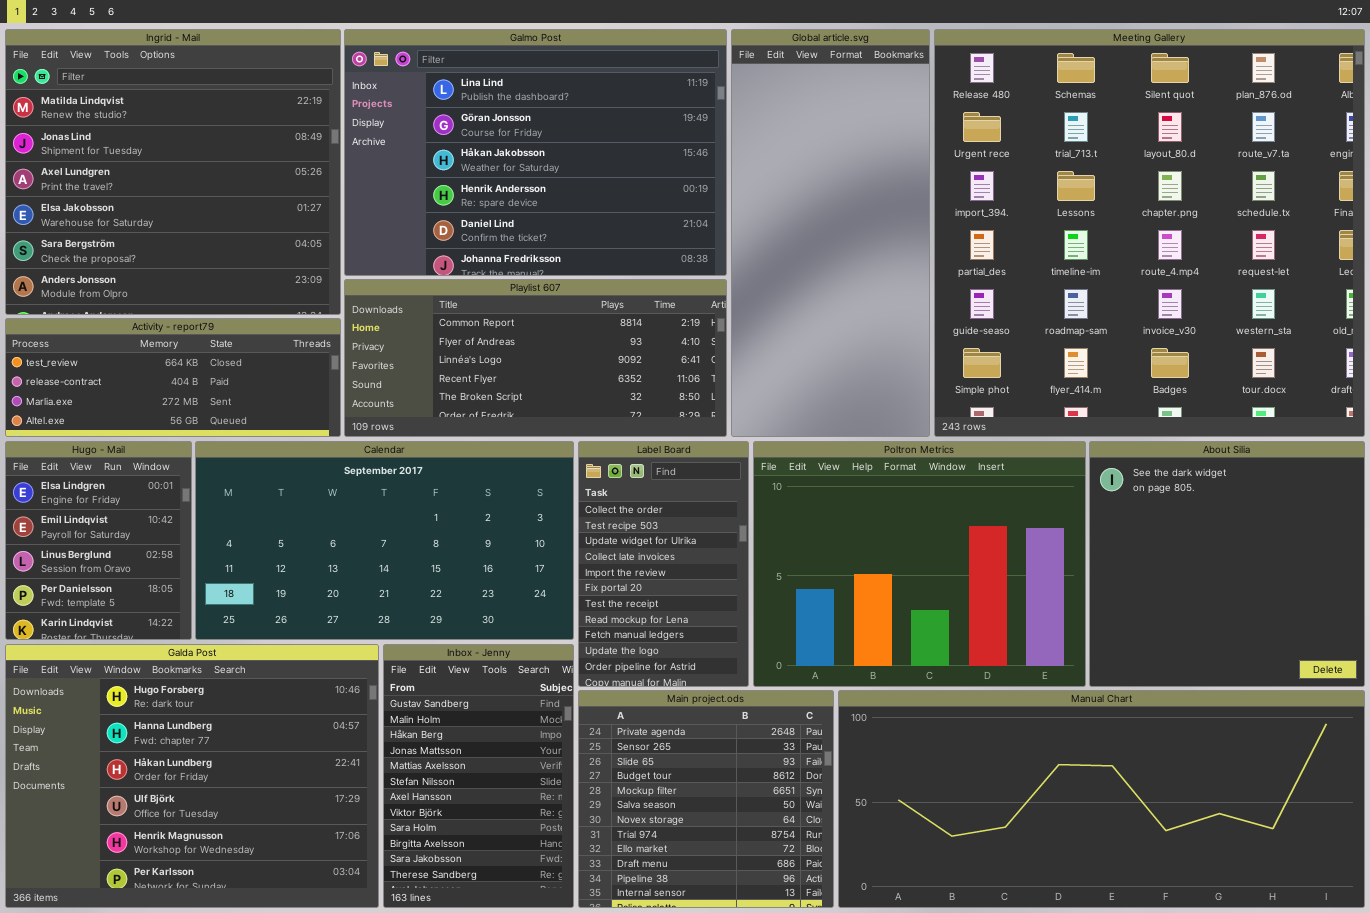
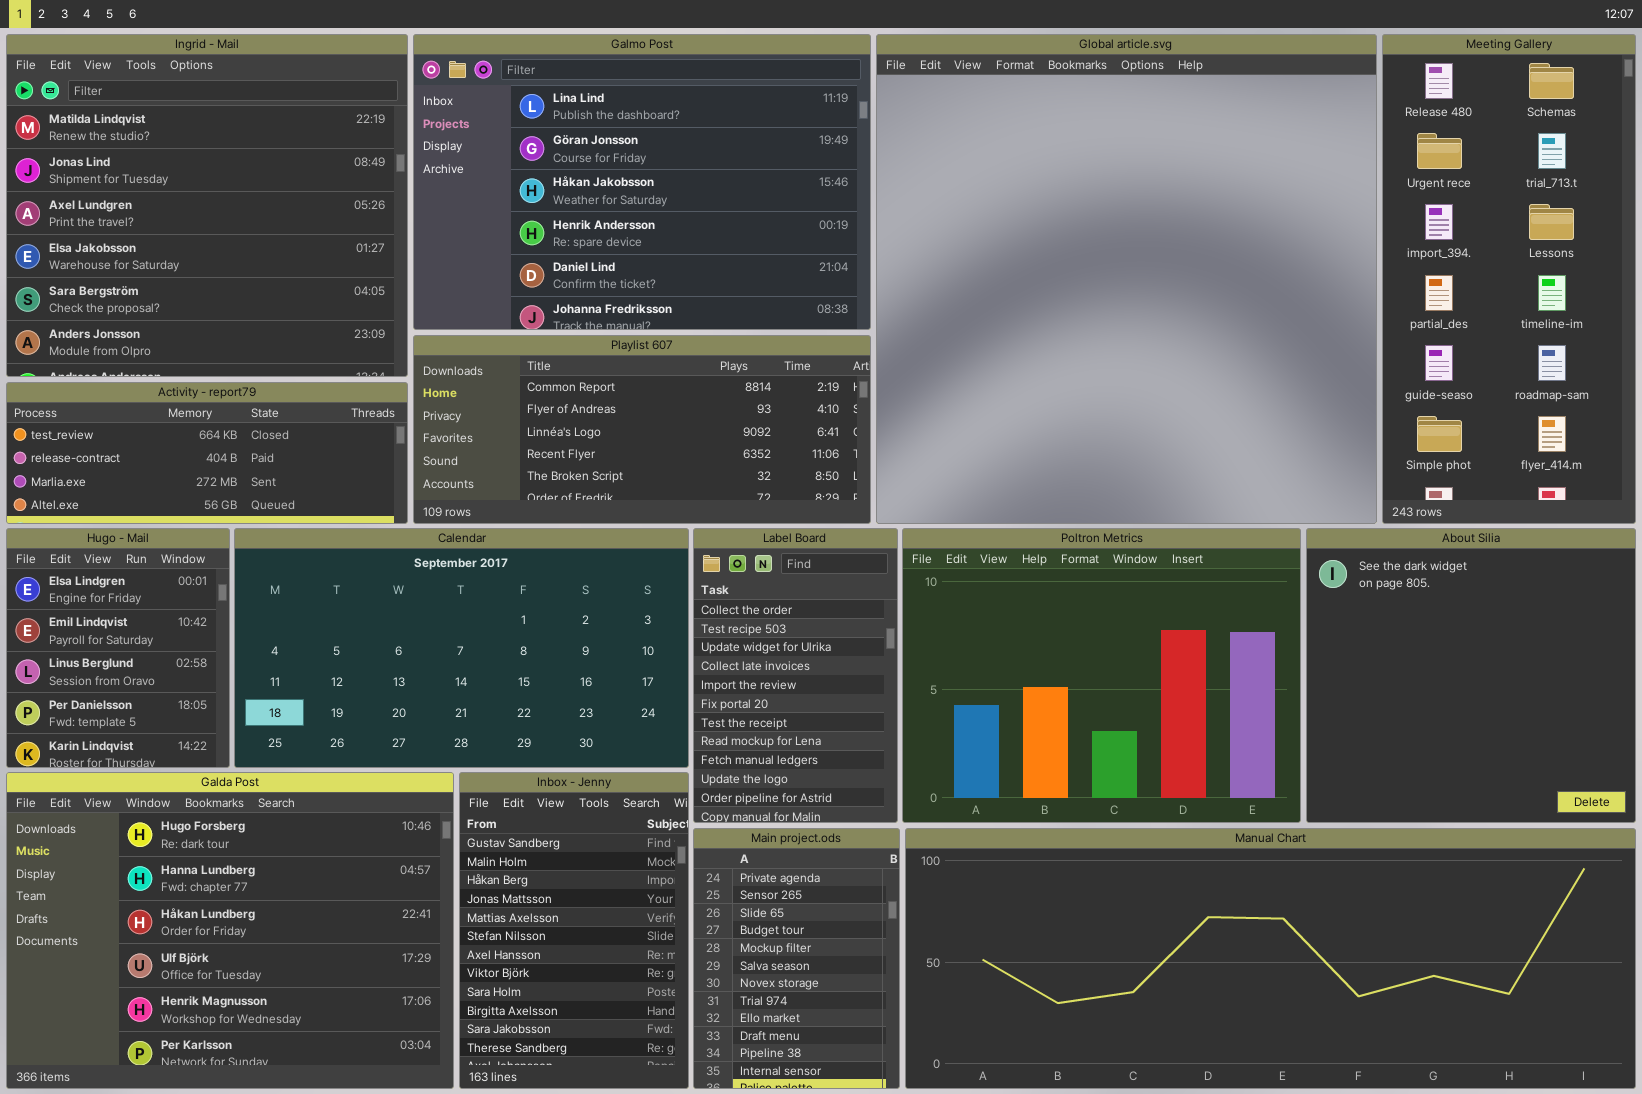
Global article.svg: [731,29,930,437] -> [876,34,1377,524], resized
Meeting Gallery: [934,29,1365,437] -> [1382,34,1636,524], resized
Main project.ods: [578,690,834,908] -> [693,828,900,1089], resized
Manual Chart: [838,690,1365,908] -> [905,828,1636,1089], resized

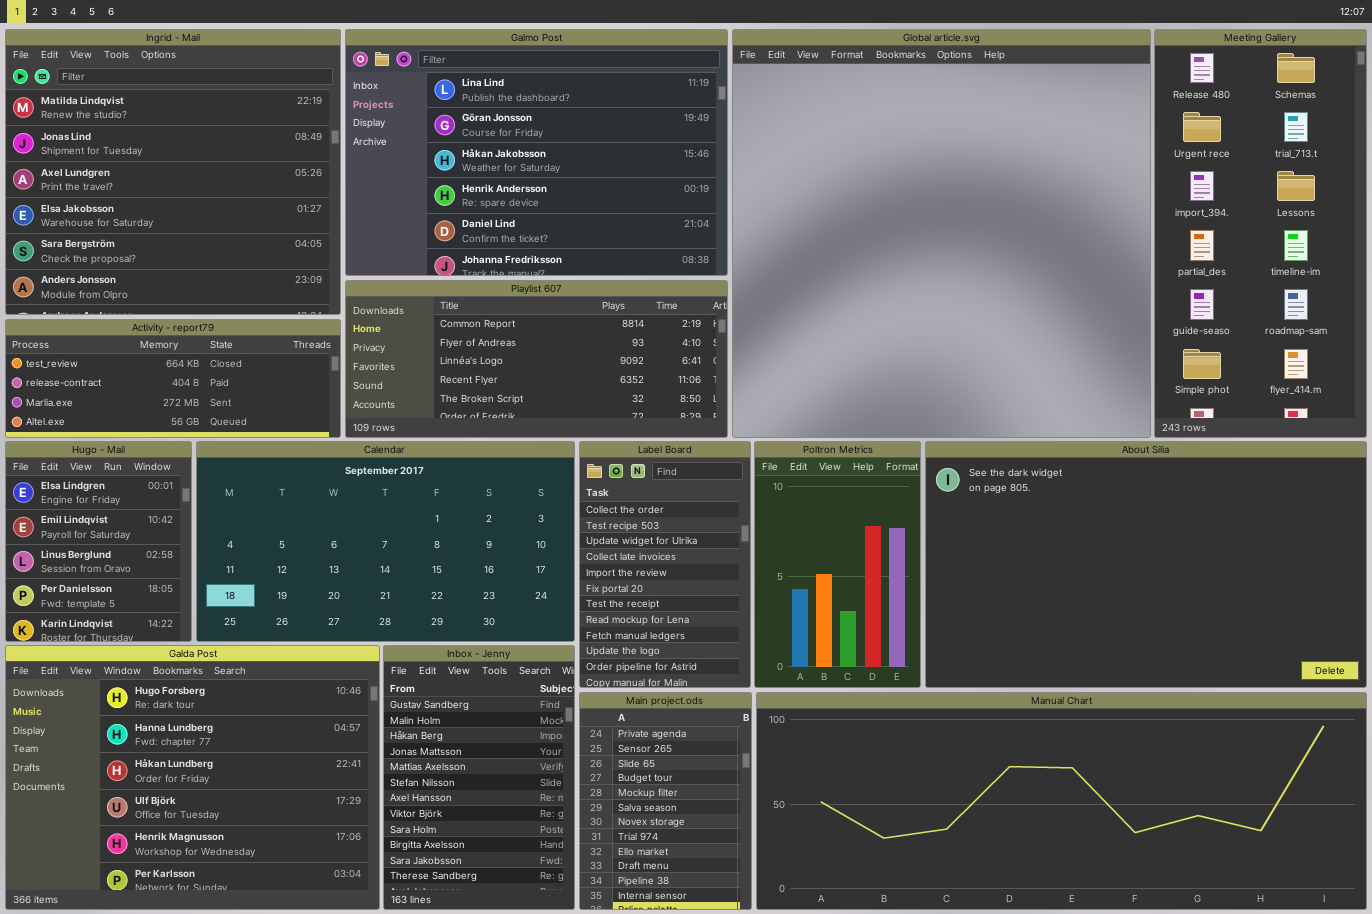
Poltron Metrics: [902,528,1301,823] -> [754,441,921,688], resized
About Silia: [1306,528,1636,823] -> [925,441,1367,688], resized

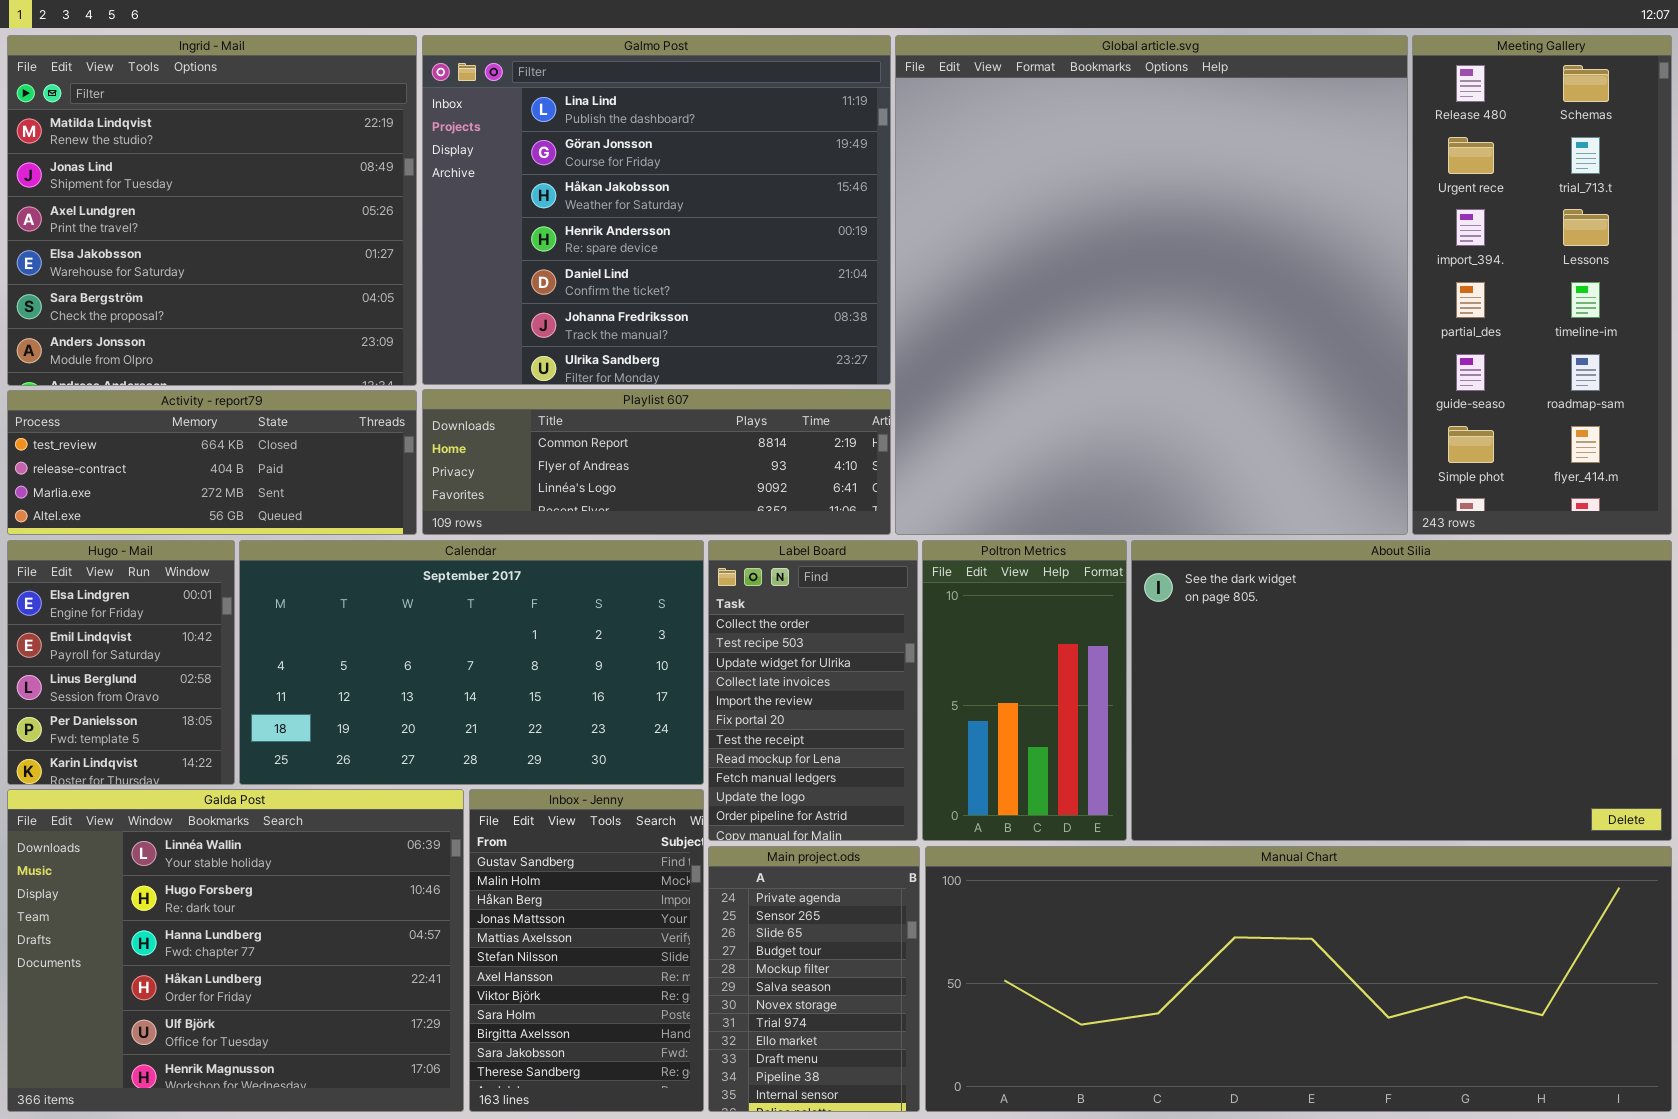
Galmo Post: [345,29,728,276] -> [422,35,891,385], resized
Playlist 607: [345,280,728,438] -> [422,389,891,535], resized
Galda Post: [5,645,380,910] -> [7,789,464,1112], scrolled up 1 row

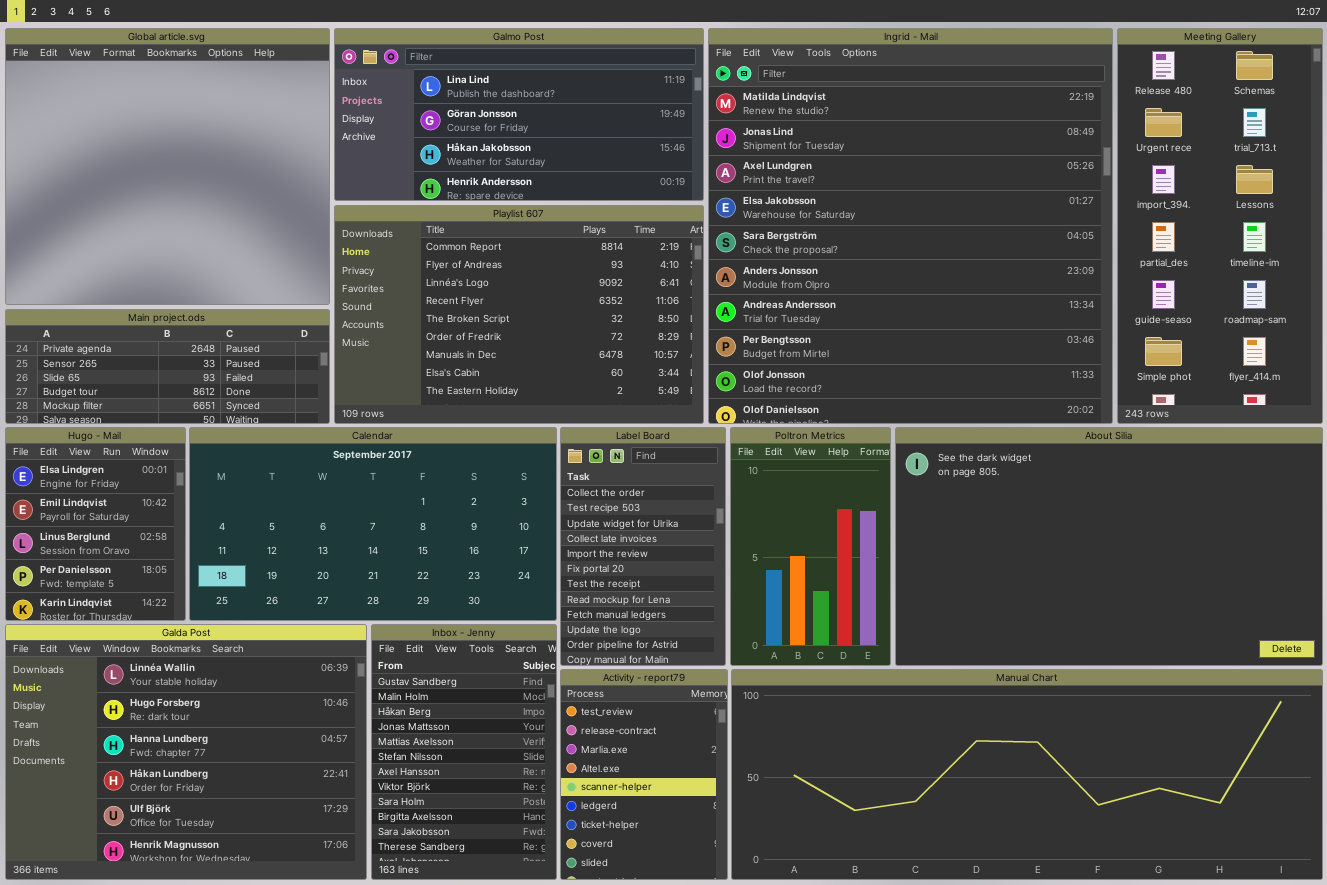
Ingrid - Mail: [7,35,417,386] -> [708,28,1113,424], moved, resized
Galmo Post: [422,35,891,385] -> [334,28,704,201], resized
Global article.svg: [895,35,1408,535] -> [5,28,330,305], moved, resized
Playlist 607: [422,389,891,535] -> [334,205,704,424], resized
Activity - report79: [7,390,417,535] -> [560,669,728,880], moved, resized
Main project.ods: [708,846,920,1112] -> [5,309,330,424], moved, resized

